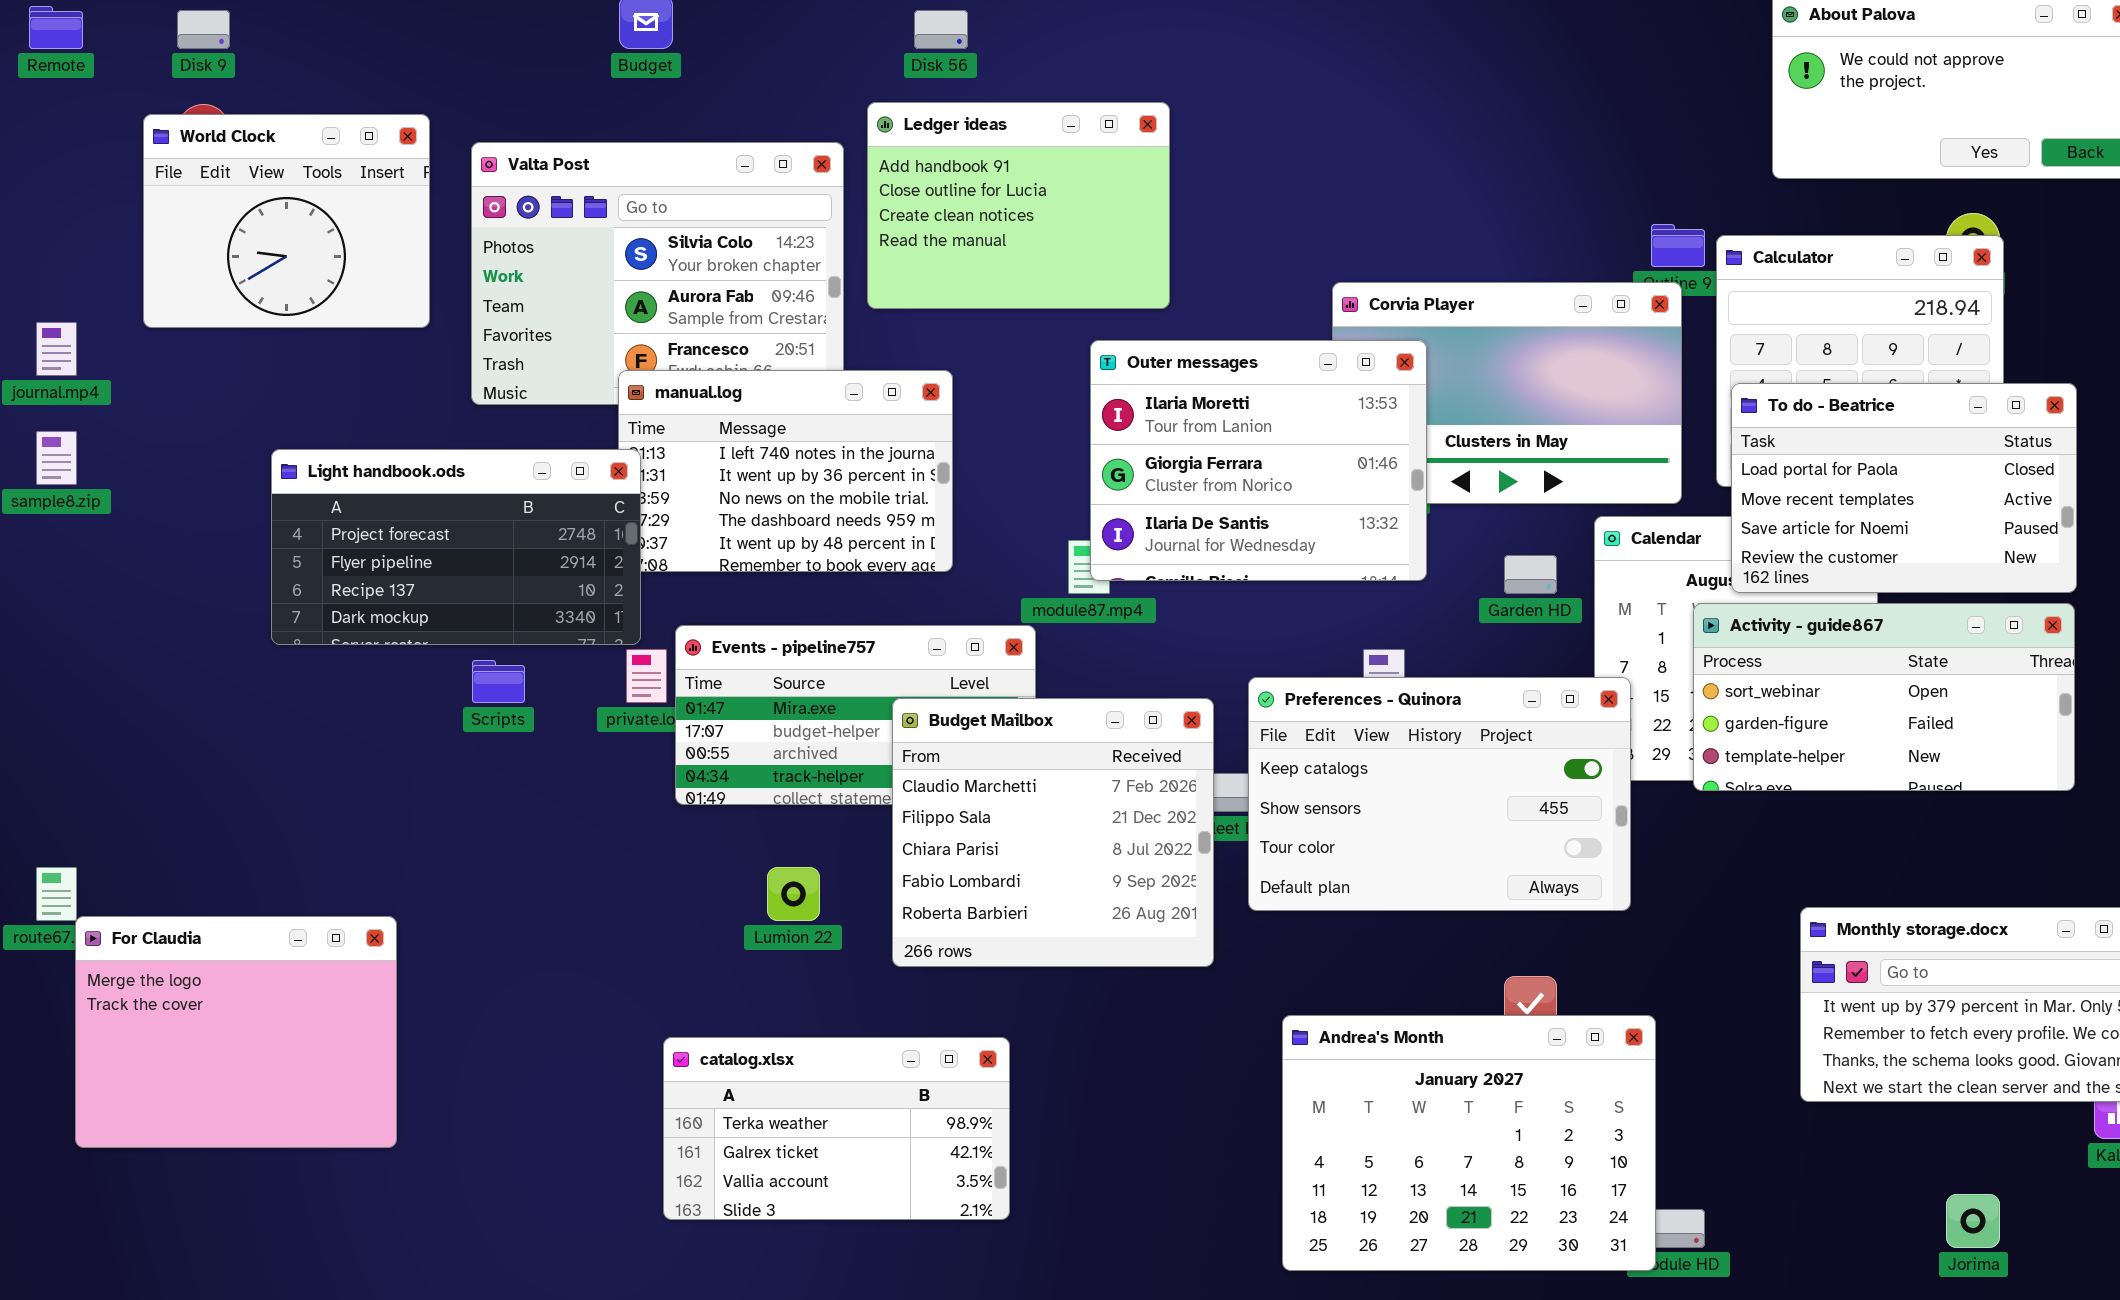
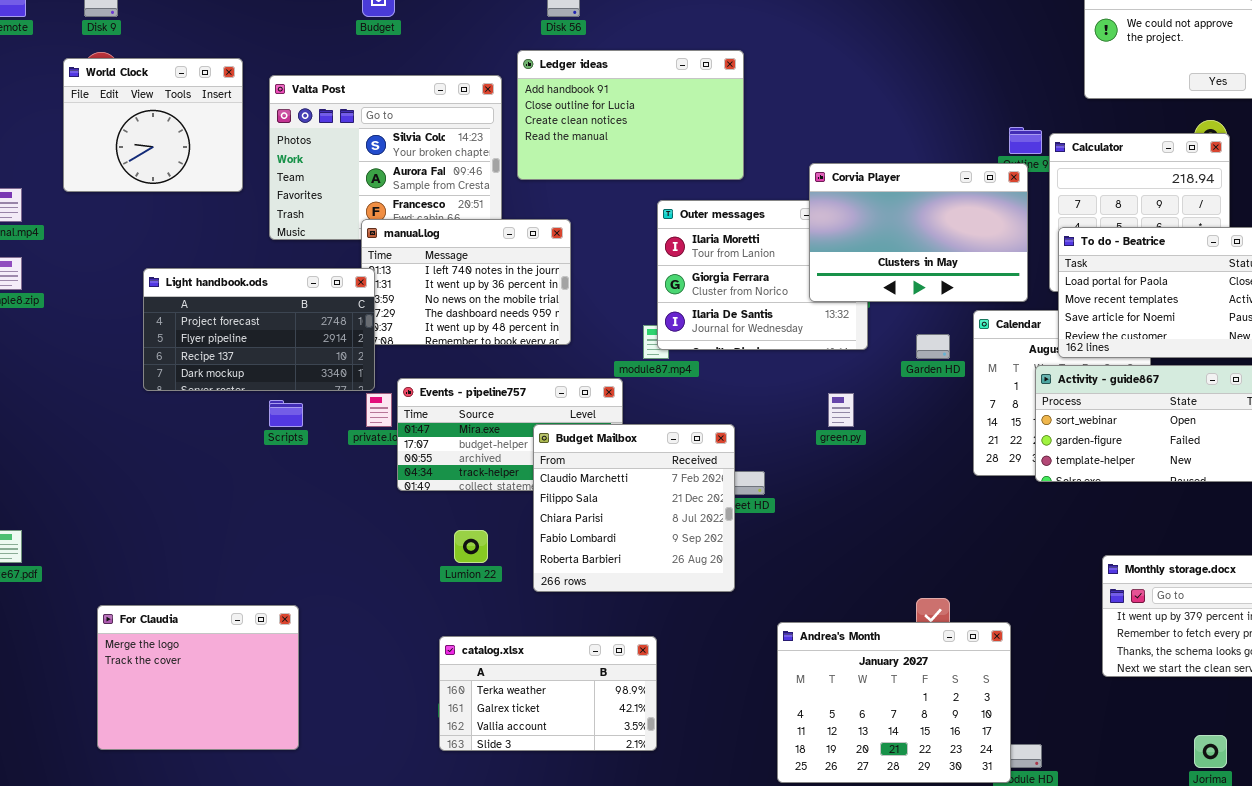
Ledger ideas: [867,102,1170,309] -> [517,50,744,180], resized
Corvia Player: [1332,282,1682,504] -> [809,163,1028,302], raised
Preferences - Quinora: [1248,677,1631,911] -> none, closed
For Claudia: [75,916,397,1148] -> [97,605,299,750], moved
catalog.xlsx: [663,1037,1010,1220] -> [439,636,657,751], moved

